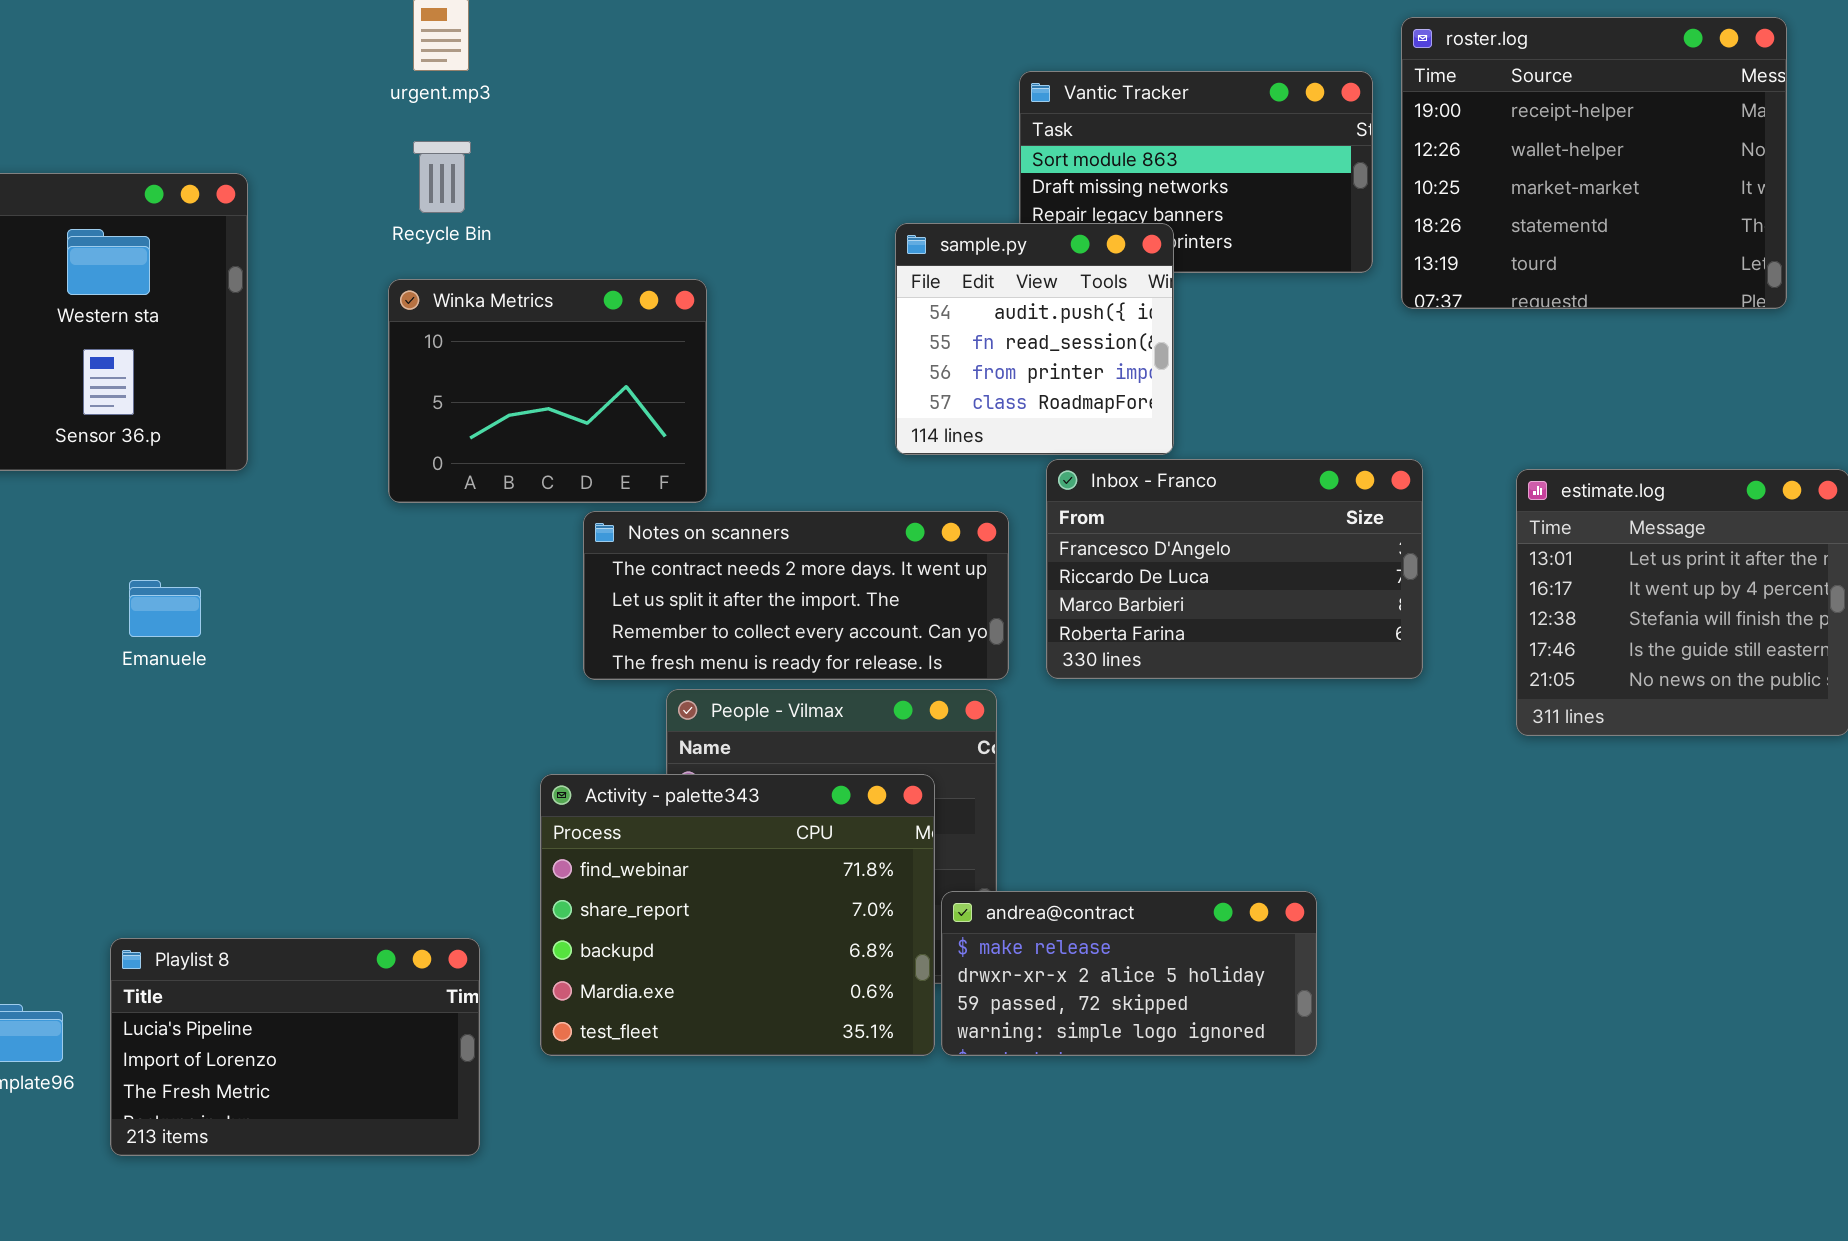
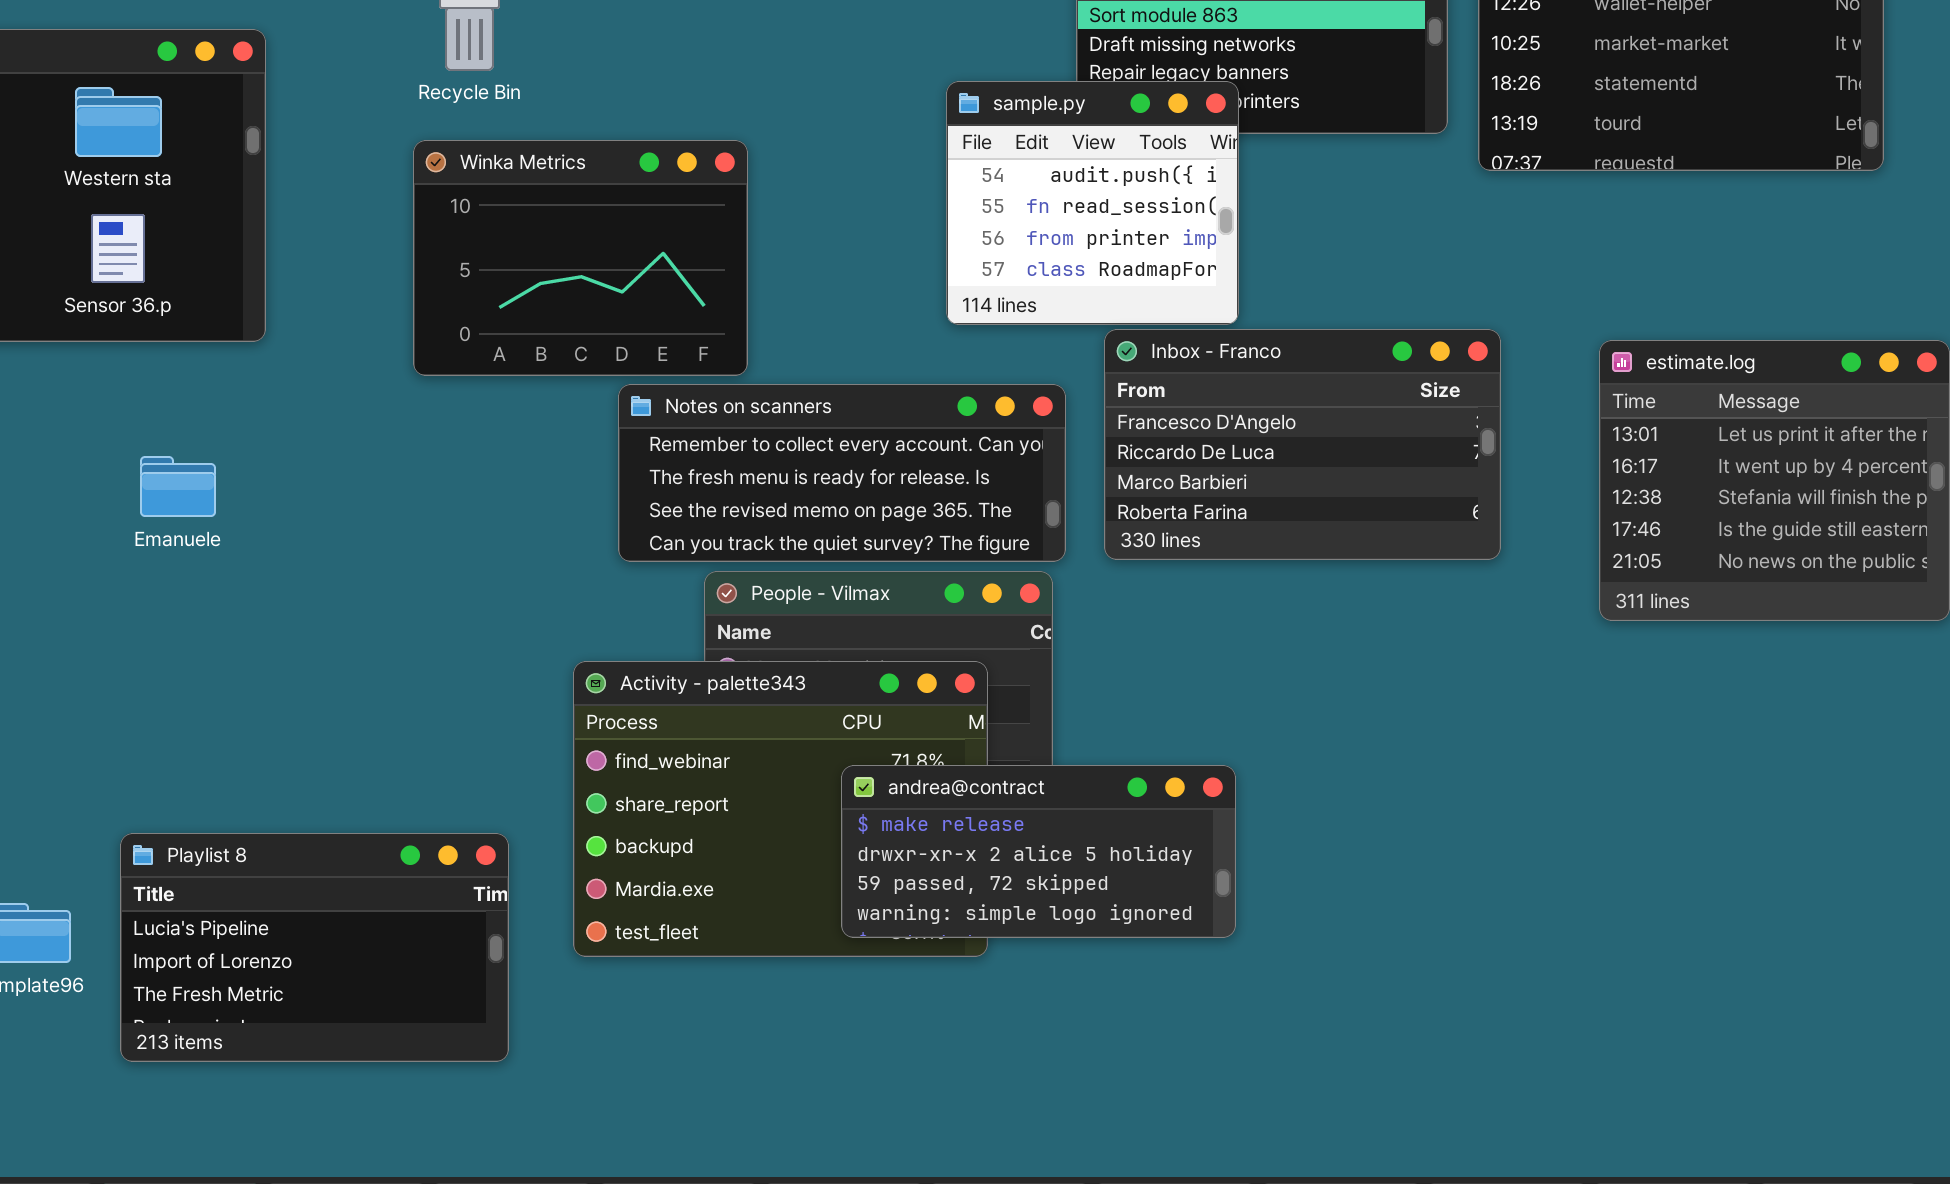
Notes on scanners: [583,511,1009,680] -> [618,384,1066,562], scrolled down 2 rows
andrea@contract: [941,891,1317,1056] -> [841,765,1236,938], moved

